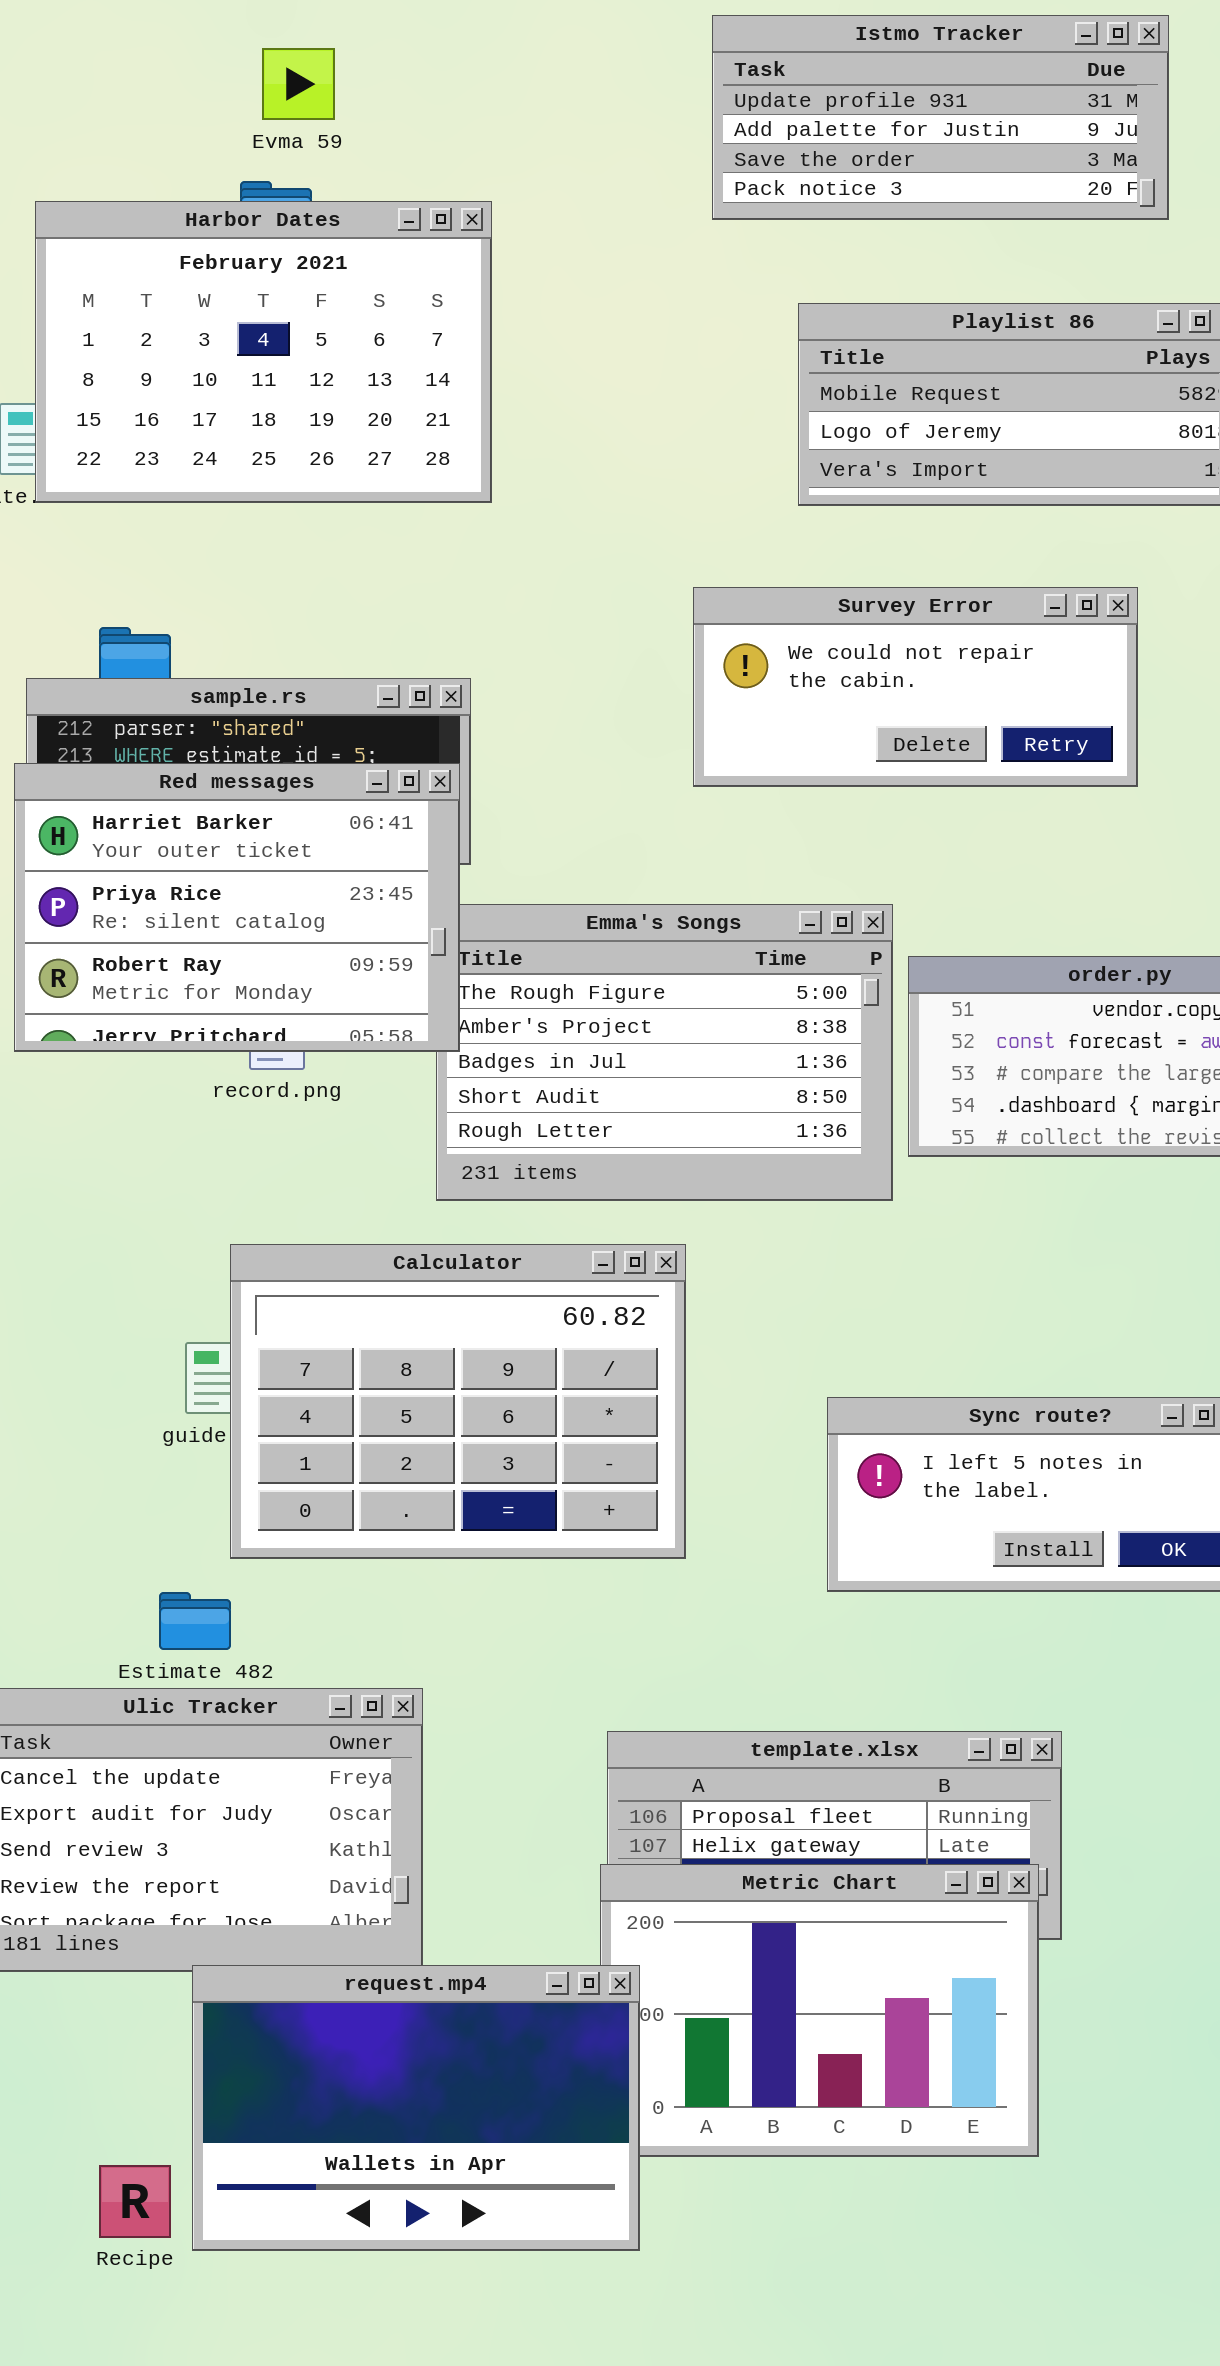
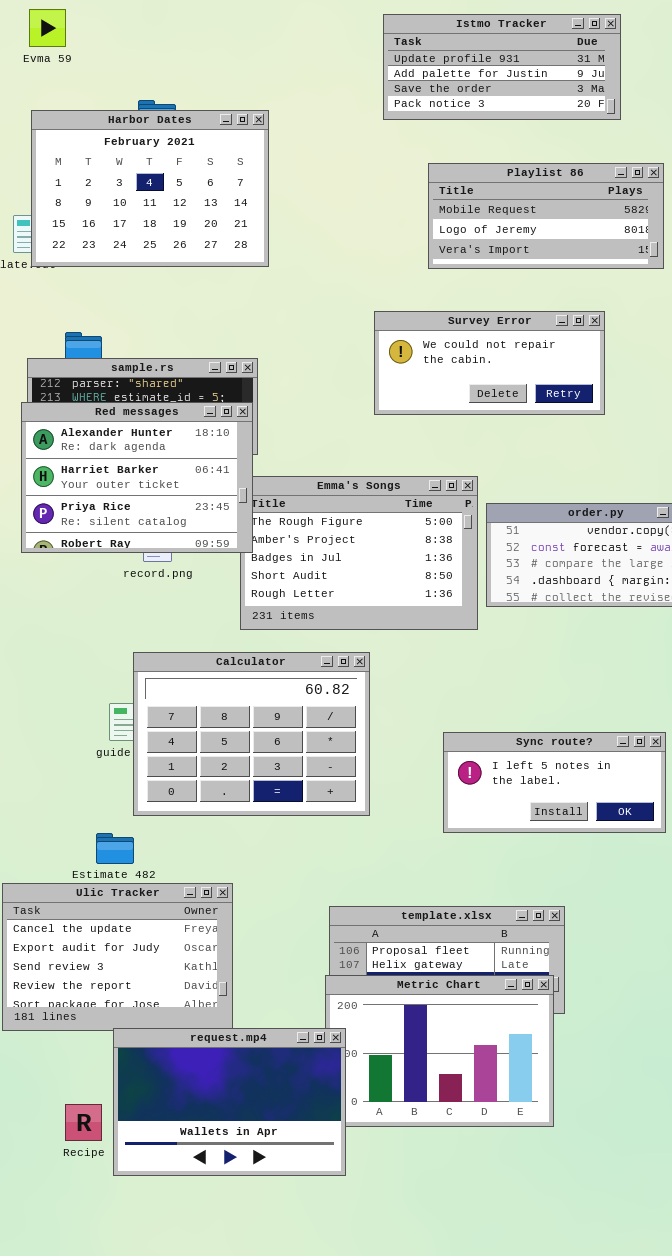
Evma 59: [262,48,335,120] -> [29,9,66,47], moved
Red messages: [14,763,460,1052] -> [21,402,253,553], scrolled up 1 row
Recipe: [99,2165,171,2238] -> [65,1104,102,1141], moved

